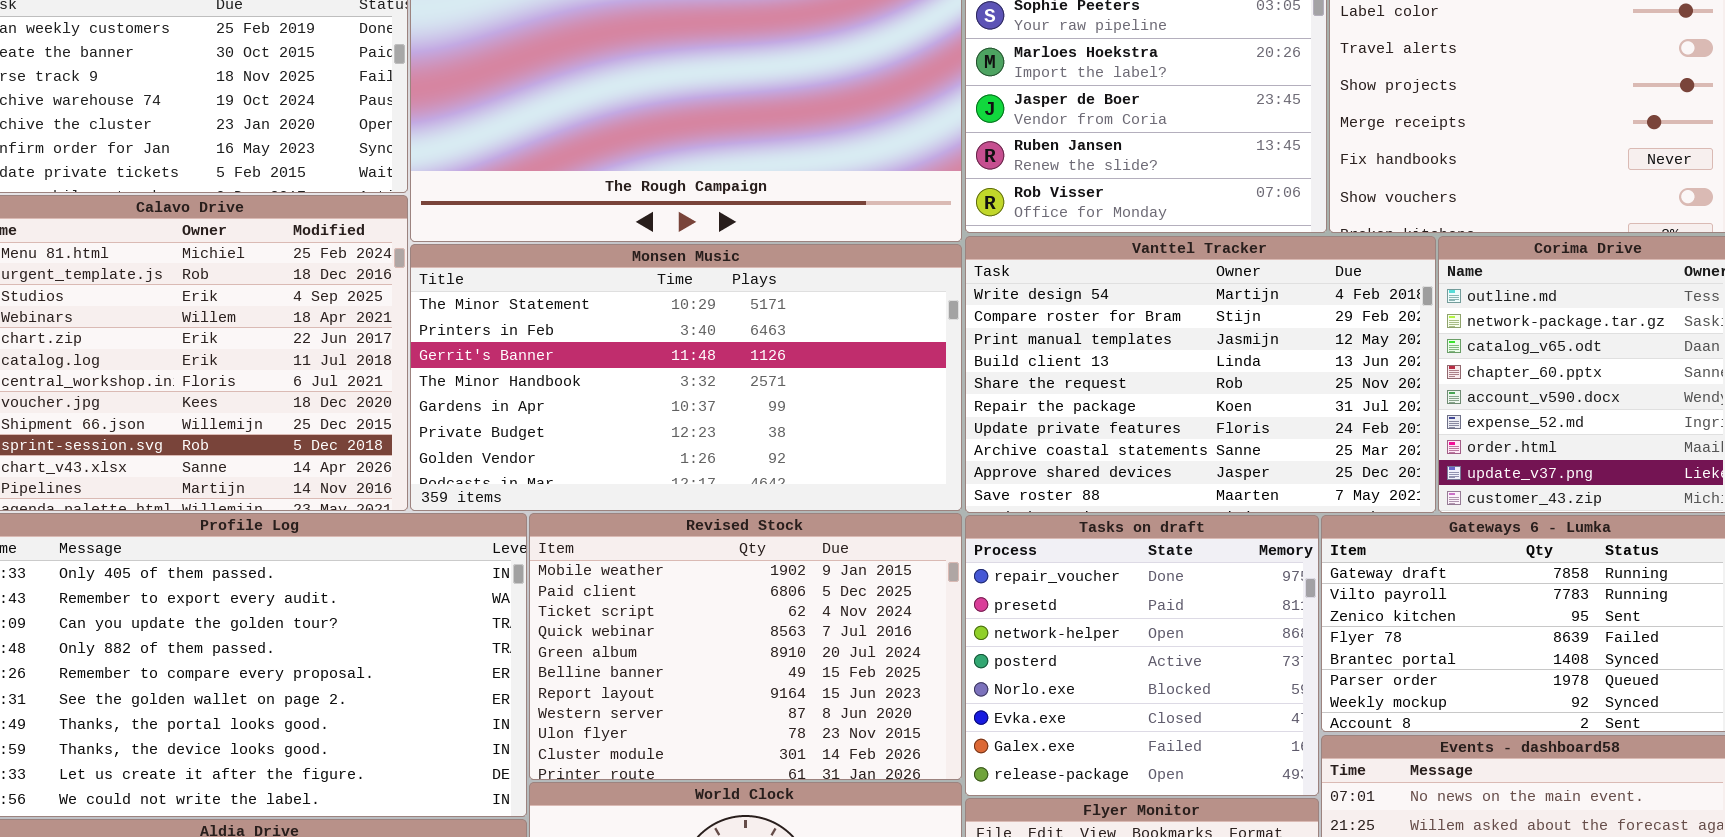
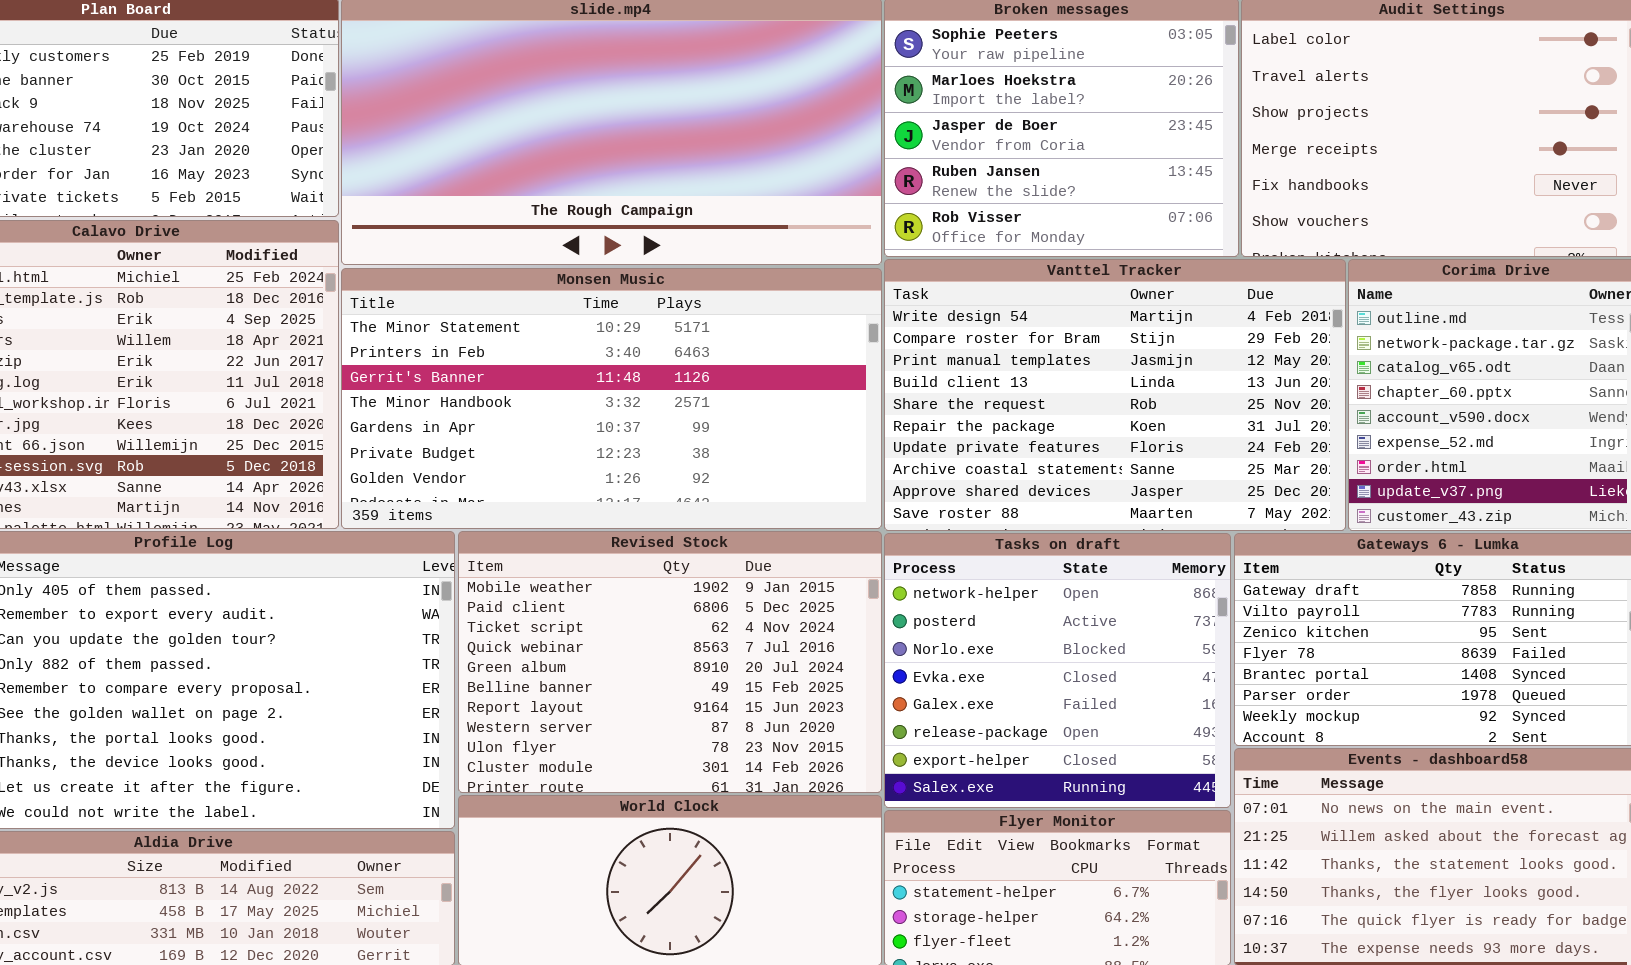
Tasks on draft: [965,515,1319,796] -> [884,533,1231,808], scrolled down 2 rows

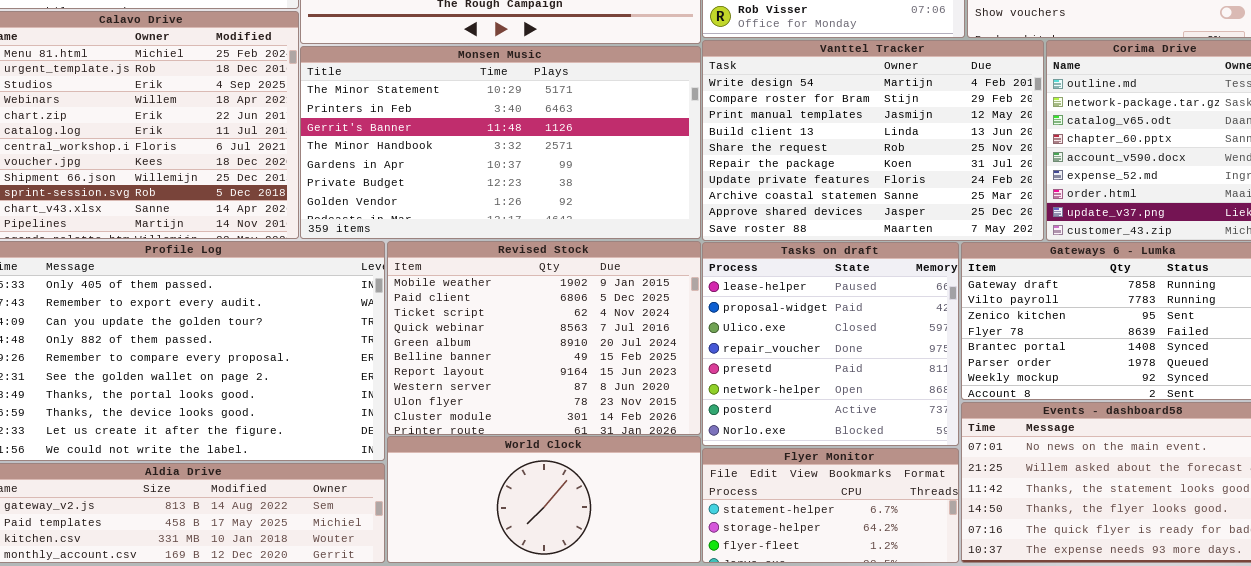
Tasks on draft: [884,533,1231,808] -> [702,242,959,446], scrolled up 5 rows

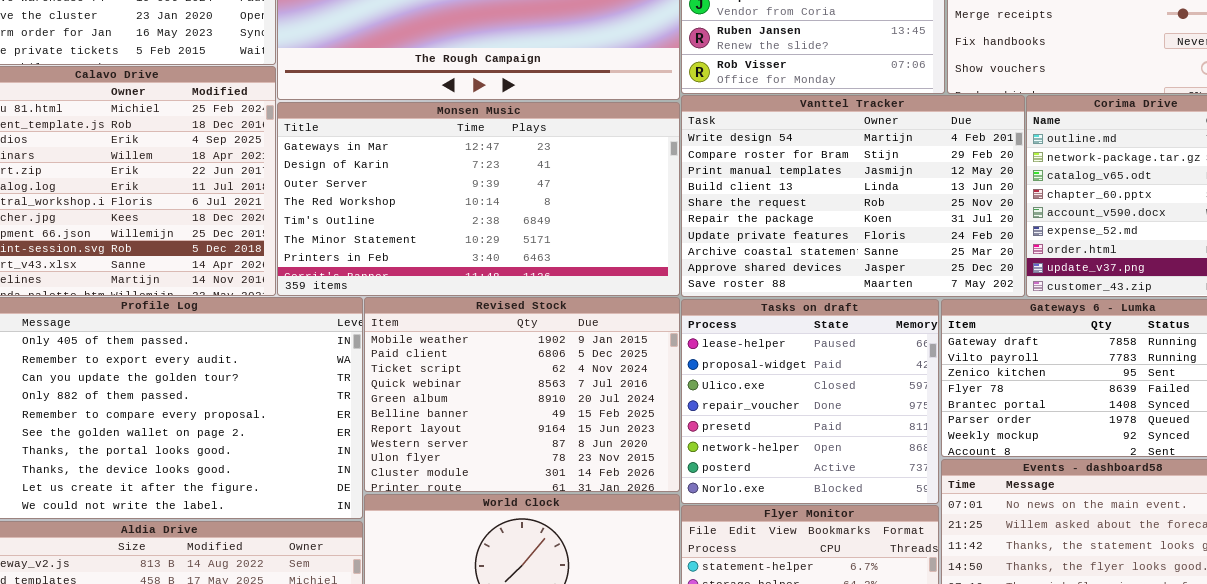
Monsen Music: [300,46,701,239] -> [277,102,680,296], scrolled up 5 rows

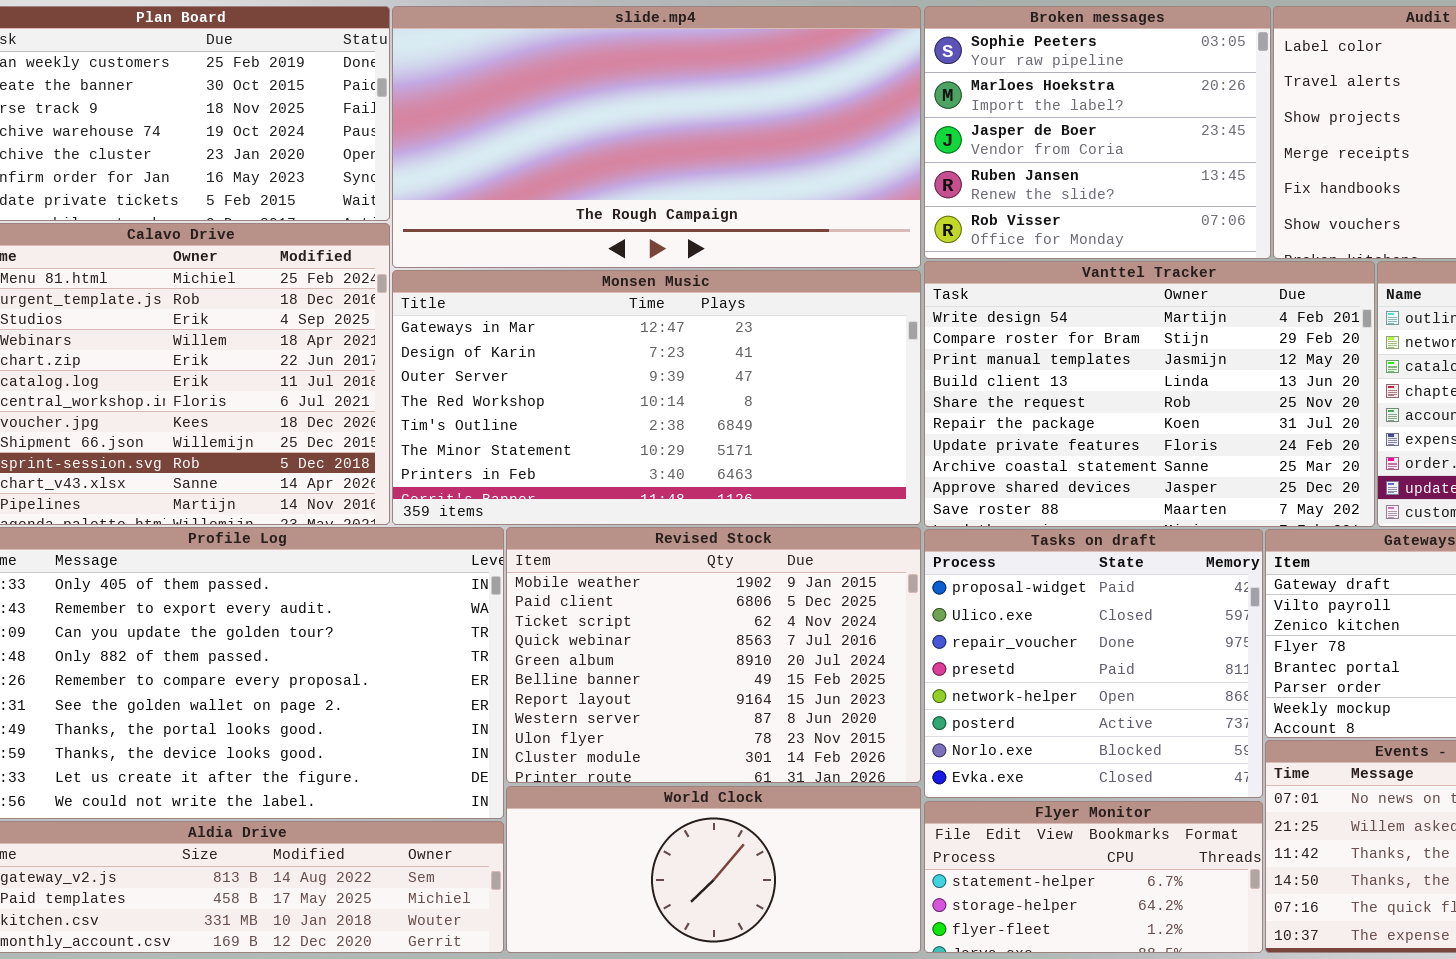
Tasks on draft: [681,299,939,504] -> [924,529,1263,798], scrolled down 1 row

